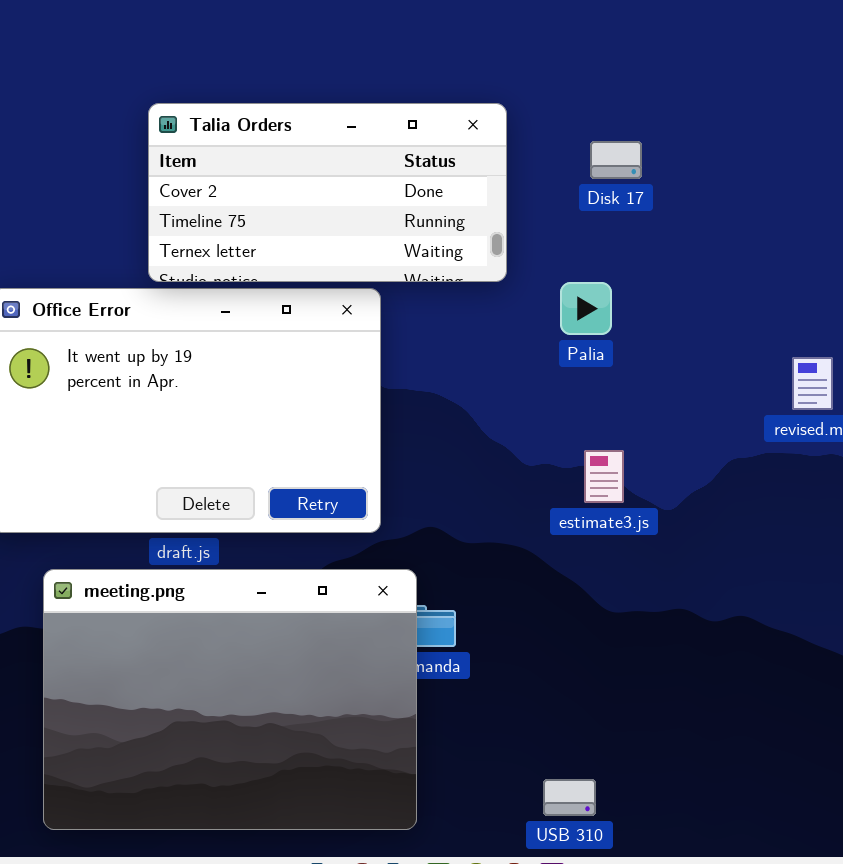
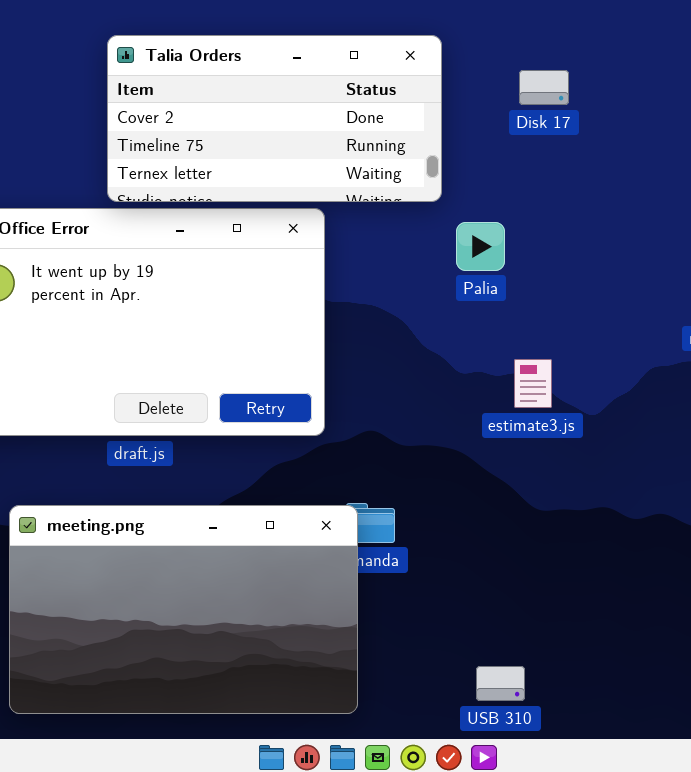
Palia: [560,282,612,335] -> [456,222,505,271], moved
meeting.png: [43,569,417,830] -> [9,505,358,714], resized

